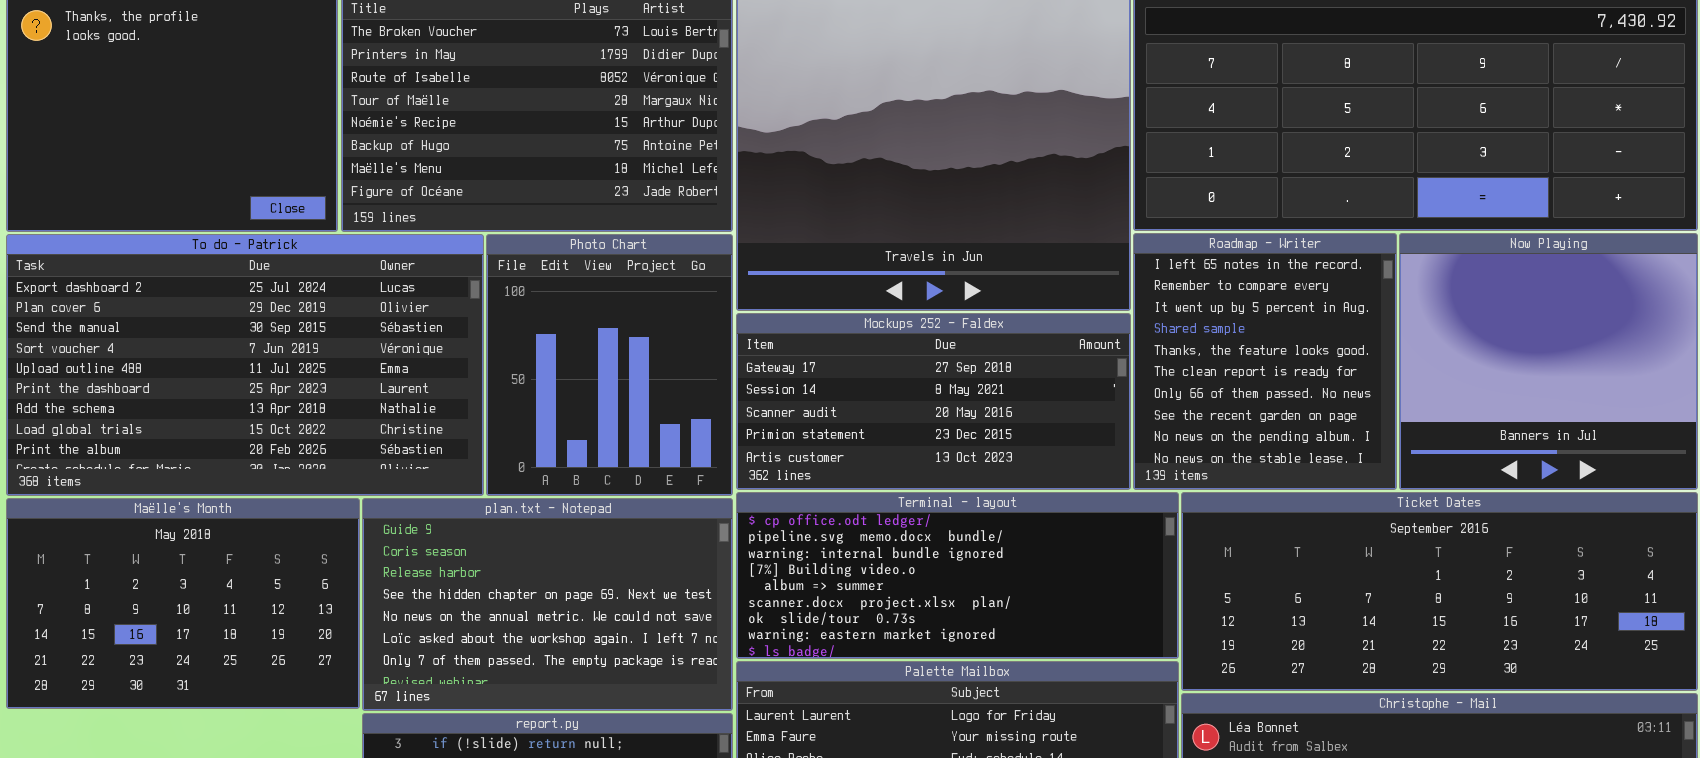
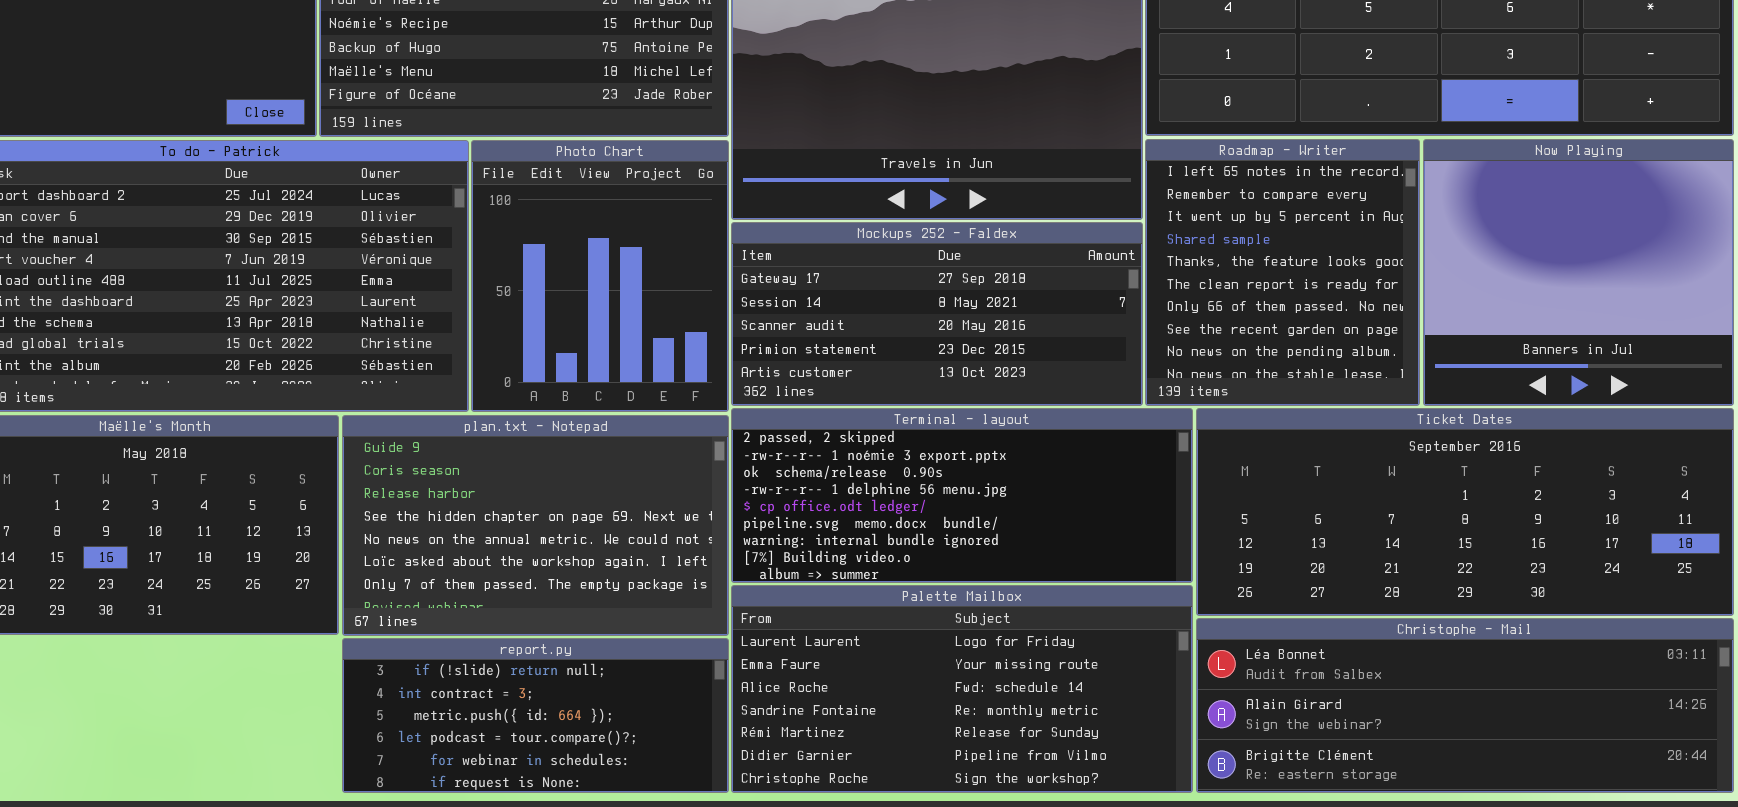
Terminal - layout: [736,492,1179,659] -> [731,408,1193,583], scrolled up 4 rows

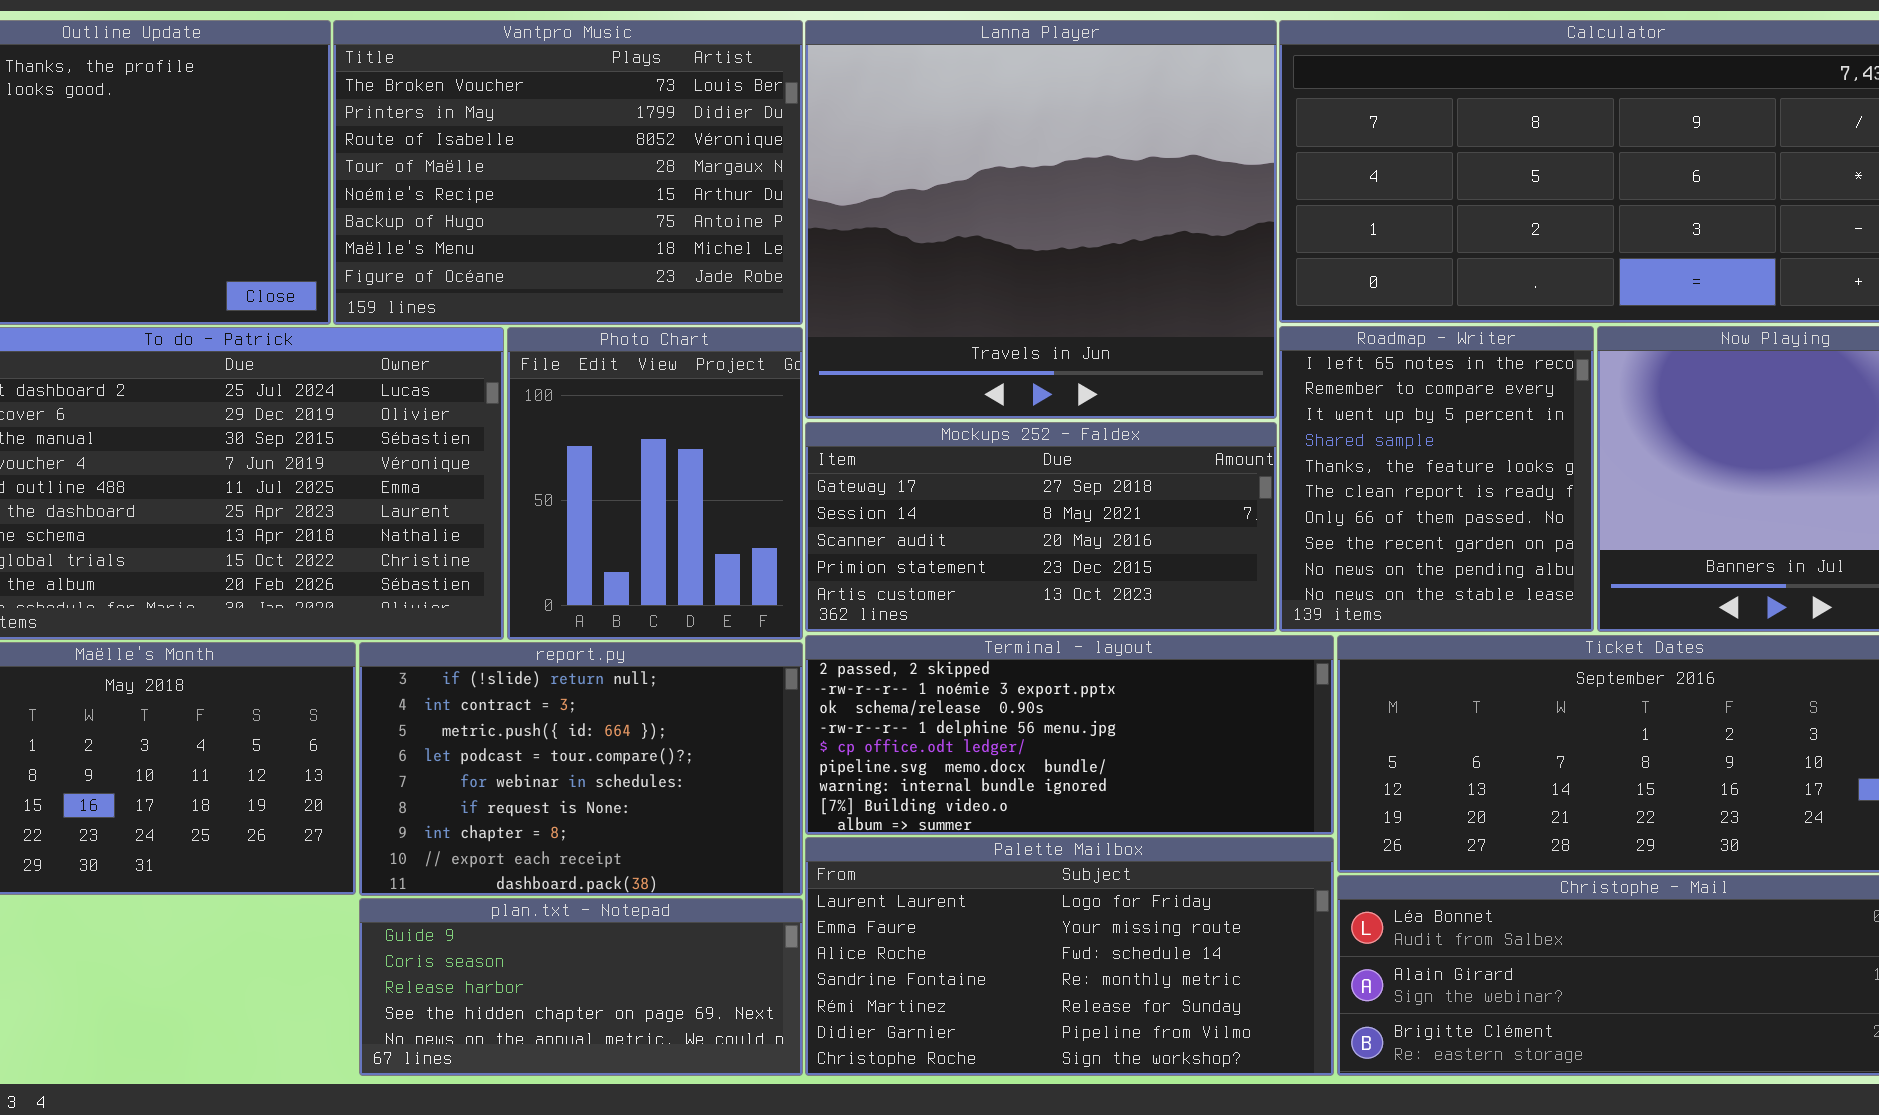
plan.txt - Notepad: [342,415,729,636] -> [359,898,803,1076], moved, resized
report.py: [342,638,729,793] -> [359,642,803,896], moved, resized

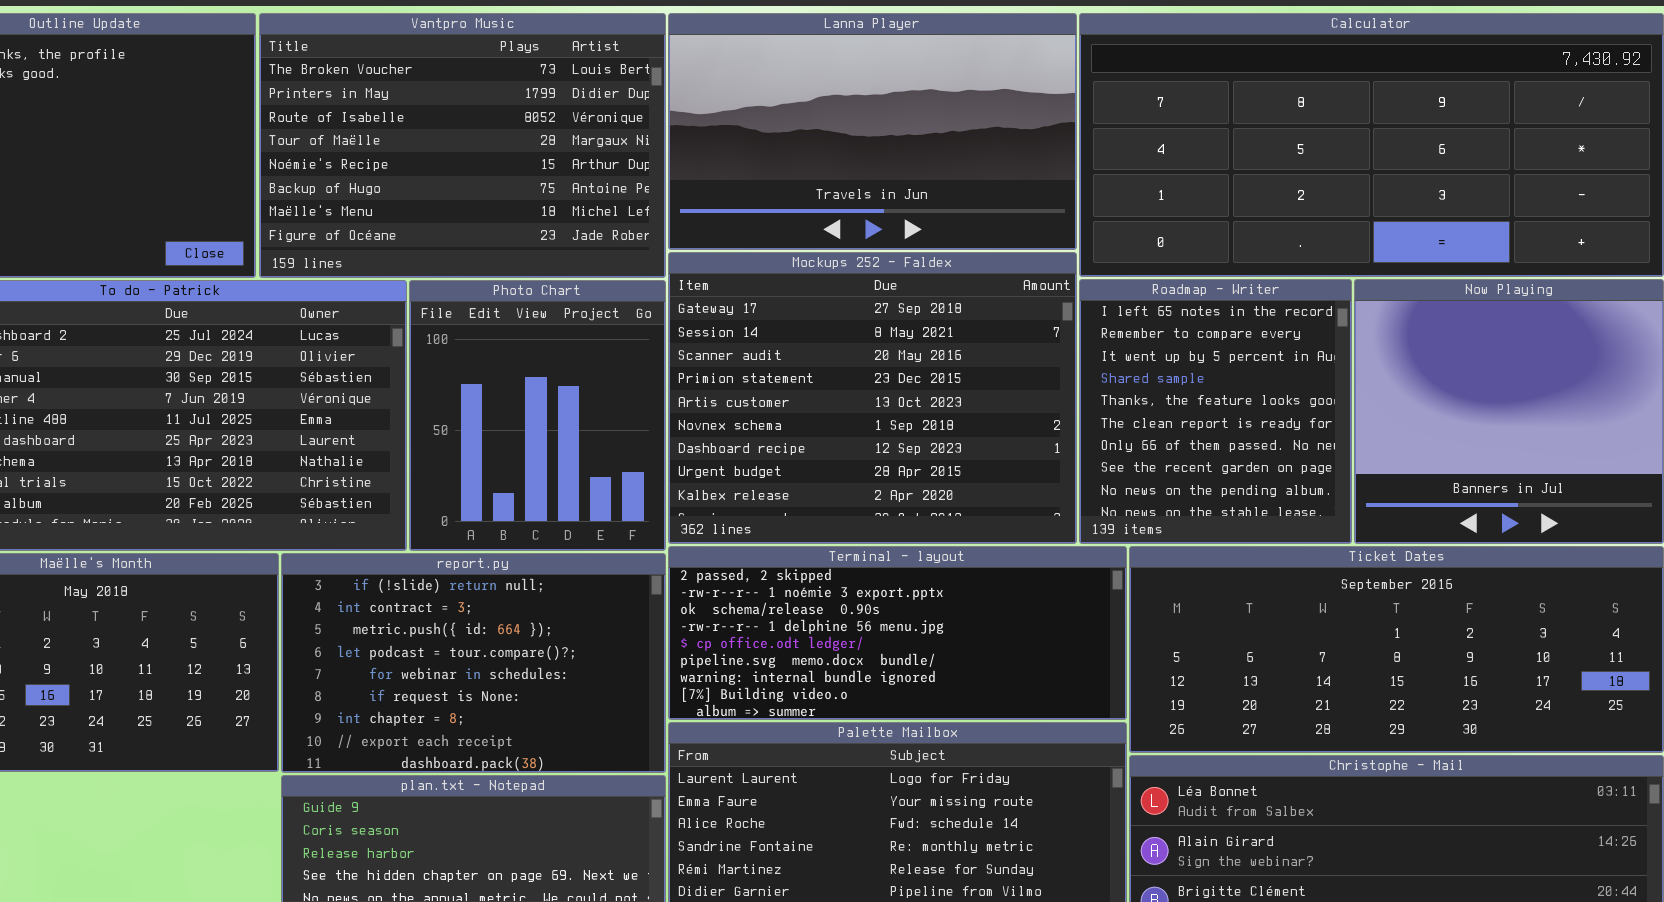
Lanna Player: [805,20,1277,419] -> [668,13,1077,250], resized
Mockups 252 - Faldex: [805,422,1277,632] -> [668,252,1077,544], resized

